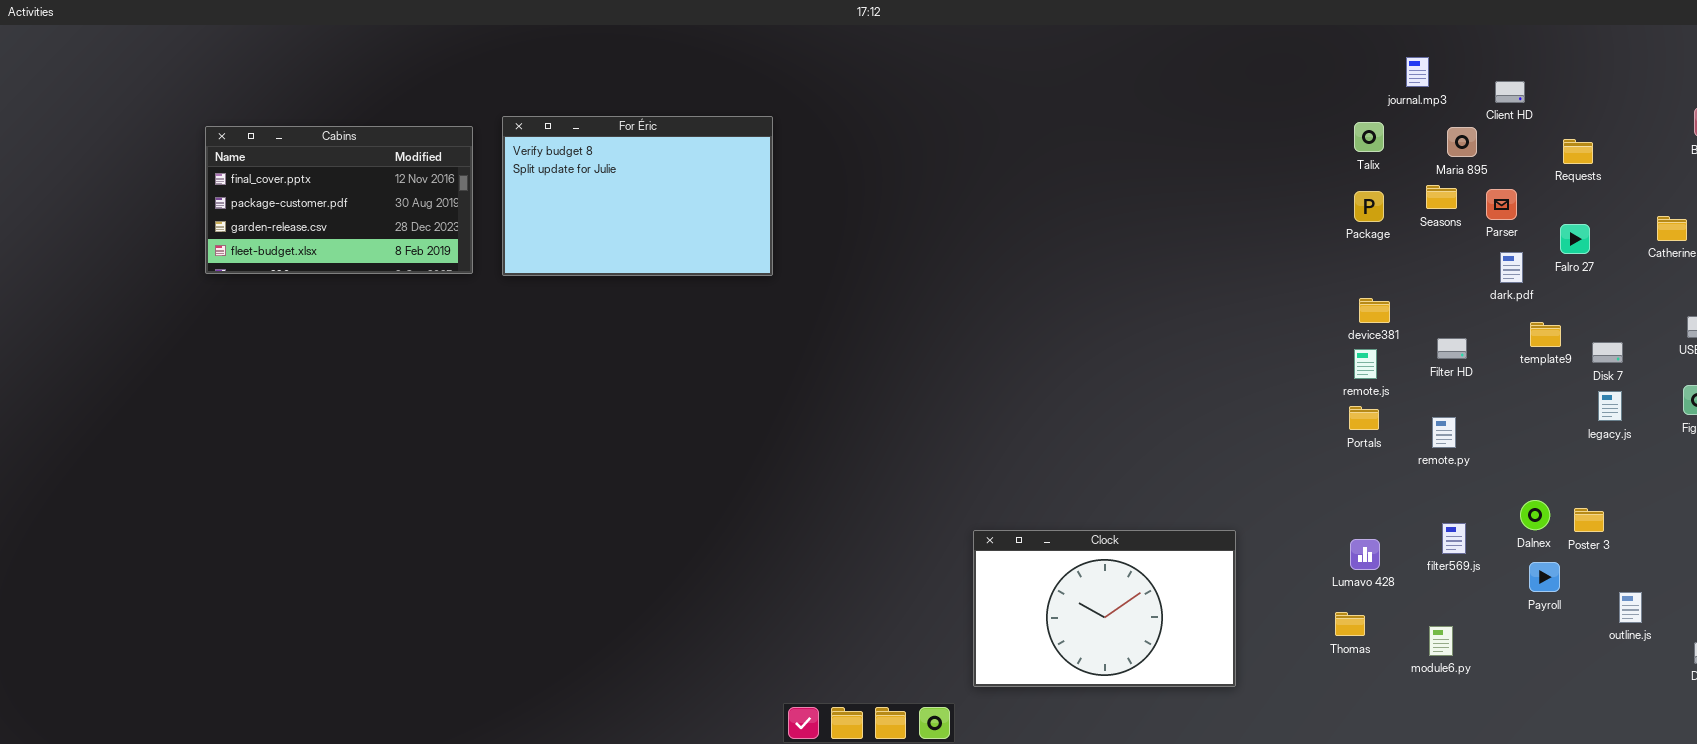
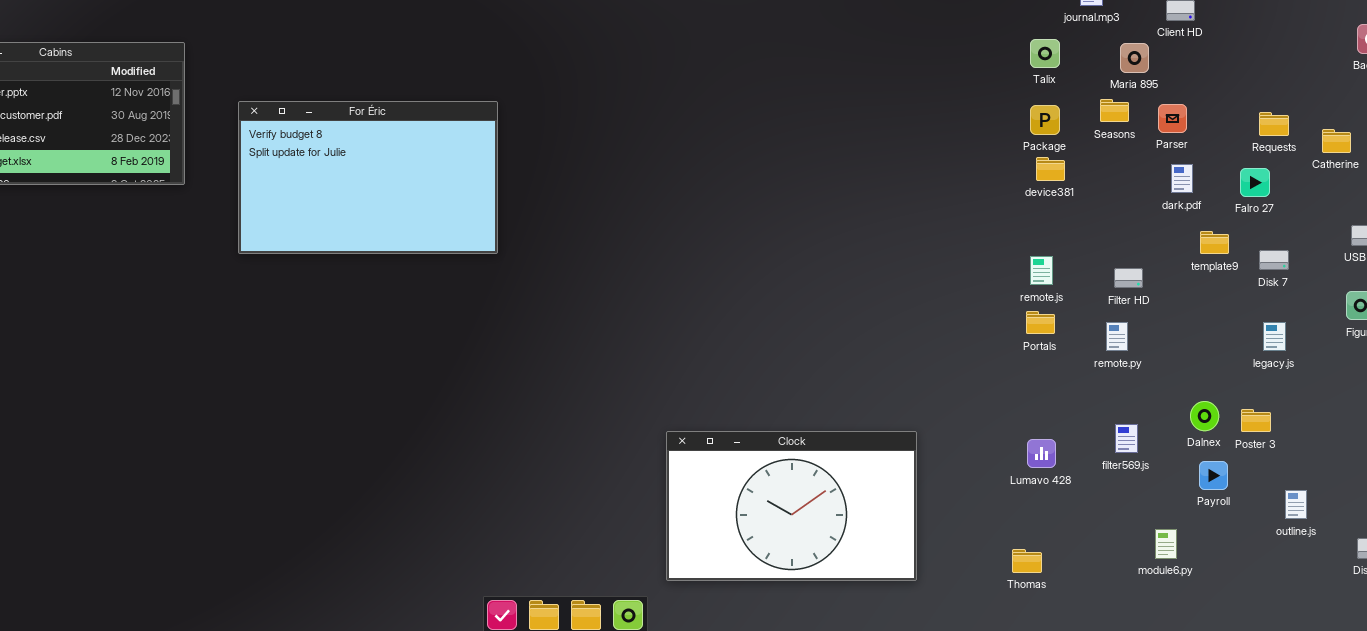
For Éric: [502,116,773,276] -> [238,101,498,254], moved
Requests: [1563,139,1593,164] -> [1259,112,1289,136], moved
Falro 27: [1560,224,1590,254] -> [1240,168,1270,197], moved
device381: [1359,298,1390,323] -> [1036,157,1065,181], moved
Filter HD: [1437,338,1467,359] -> [1114,268,1143,288], moved
legacy.js: [1598,391,1622,421] -> [1263,322,1286,351], moved
Thomas: [1335,612,1365,636] -> [1012,549,1042,573], moved
module6.py: [1429,626,1453,656] -> [1155,529,1177,559], moved

